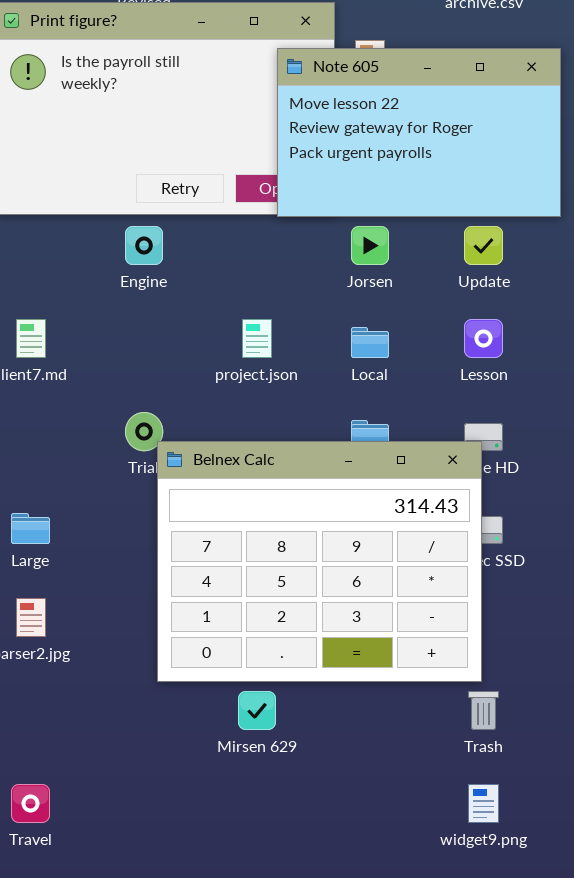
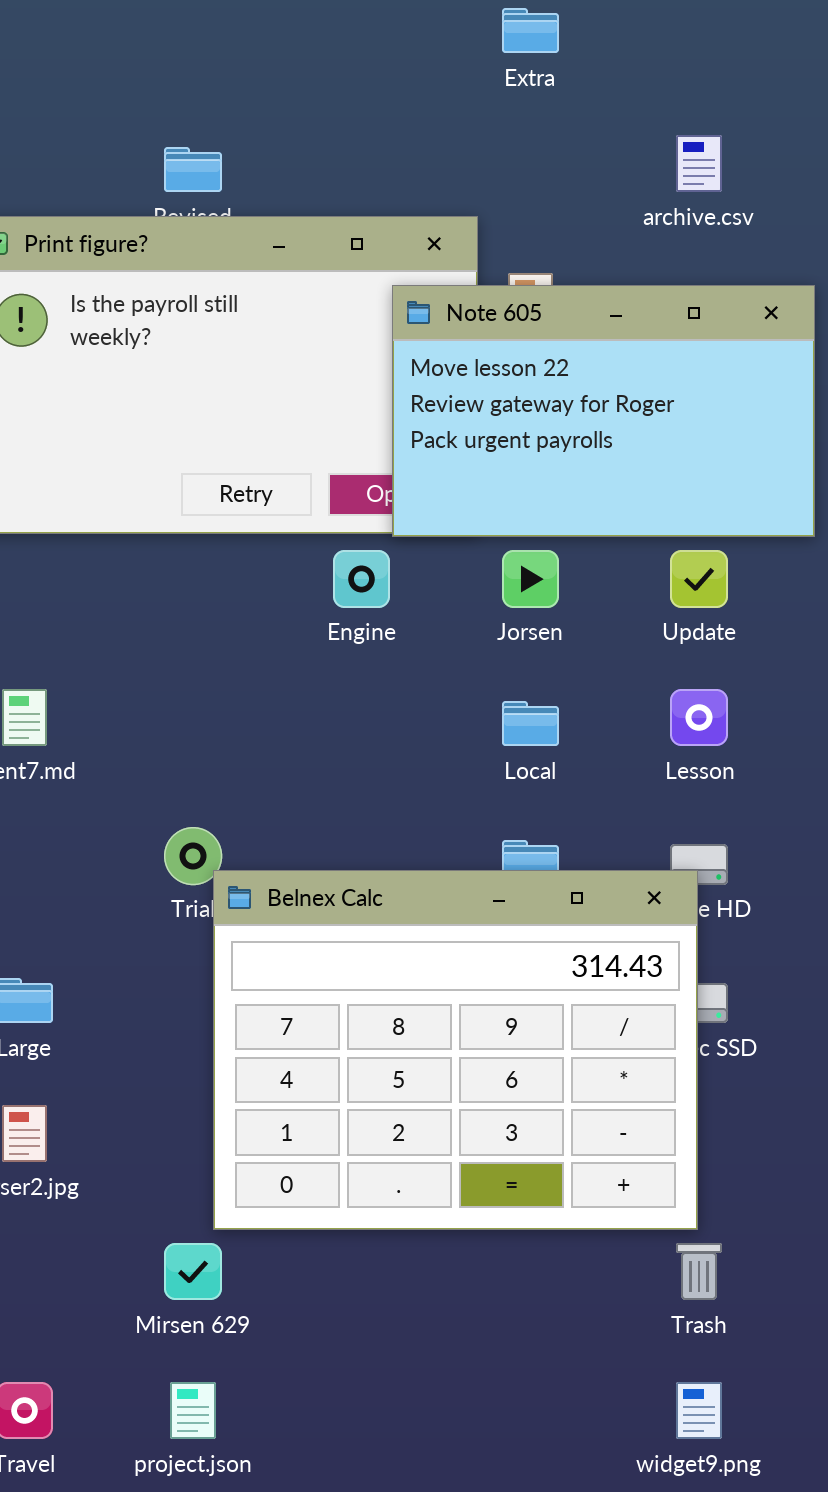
Engine: [125,226,163,265] -> [333,550,390,608], moved
project.json: [242,319,272,358] -> [170,1382,216,1439], moved
Mirsen 629: [238,691,276,730] -> [164,1243,222,1300], moved

